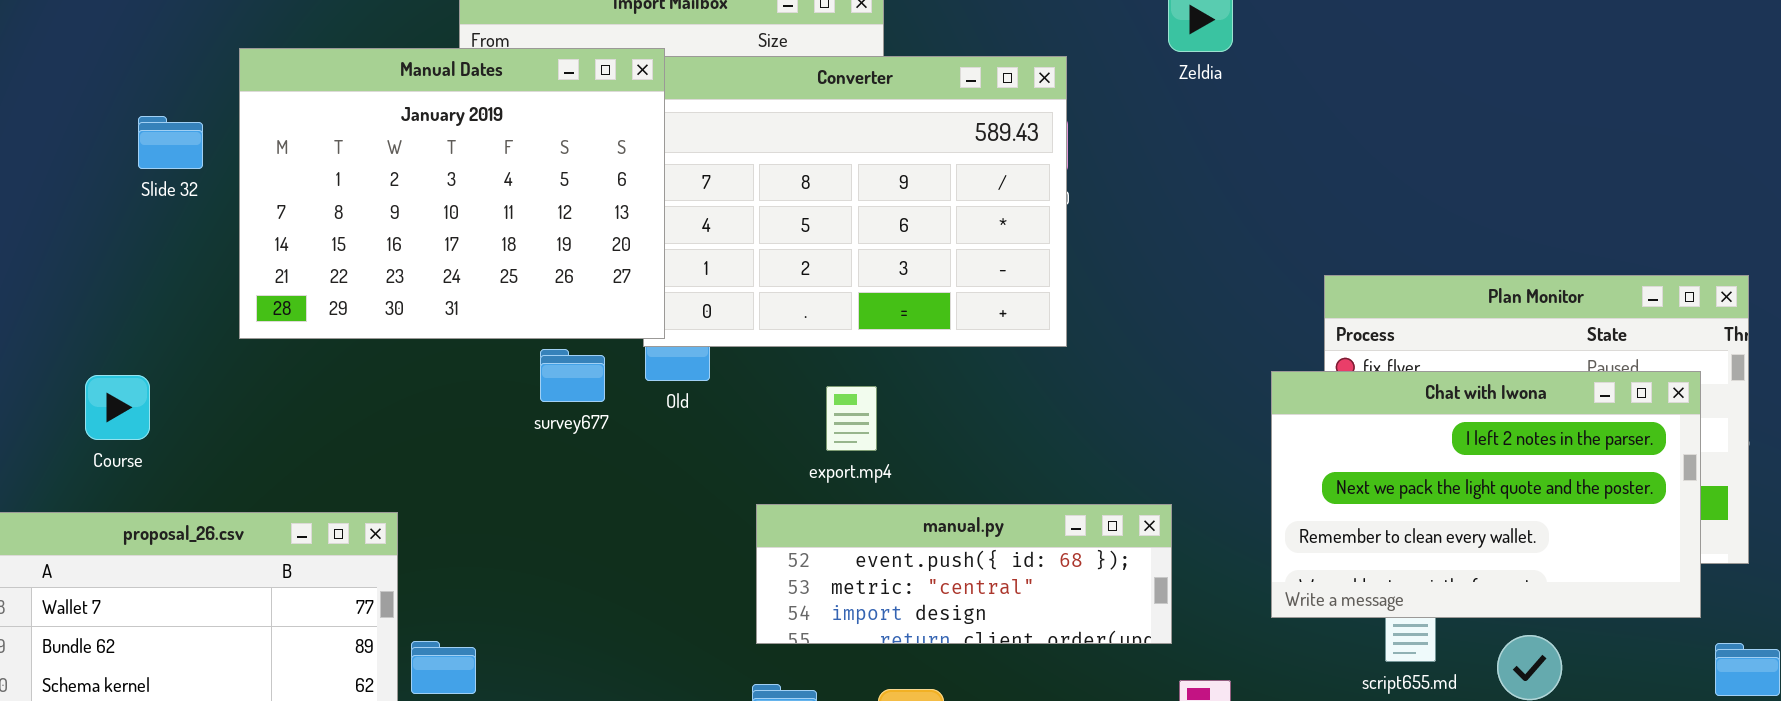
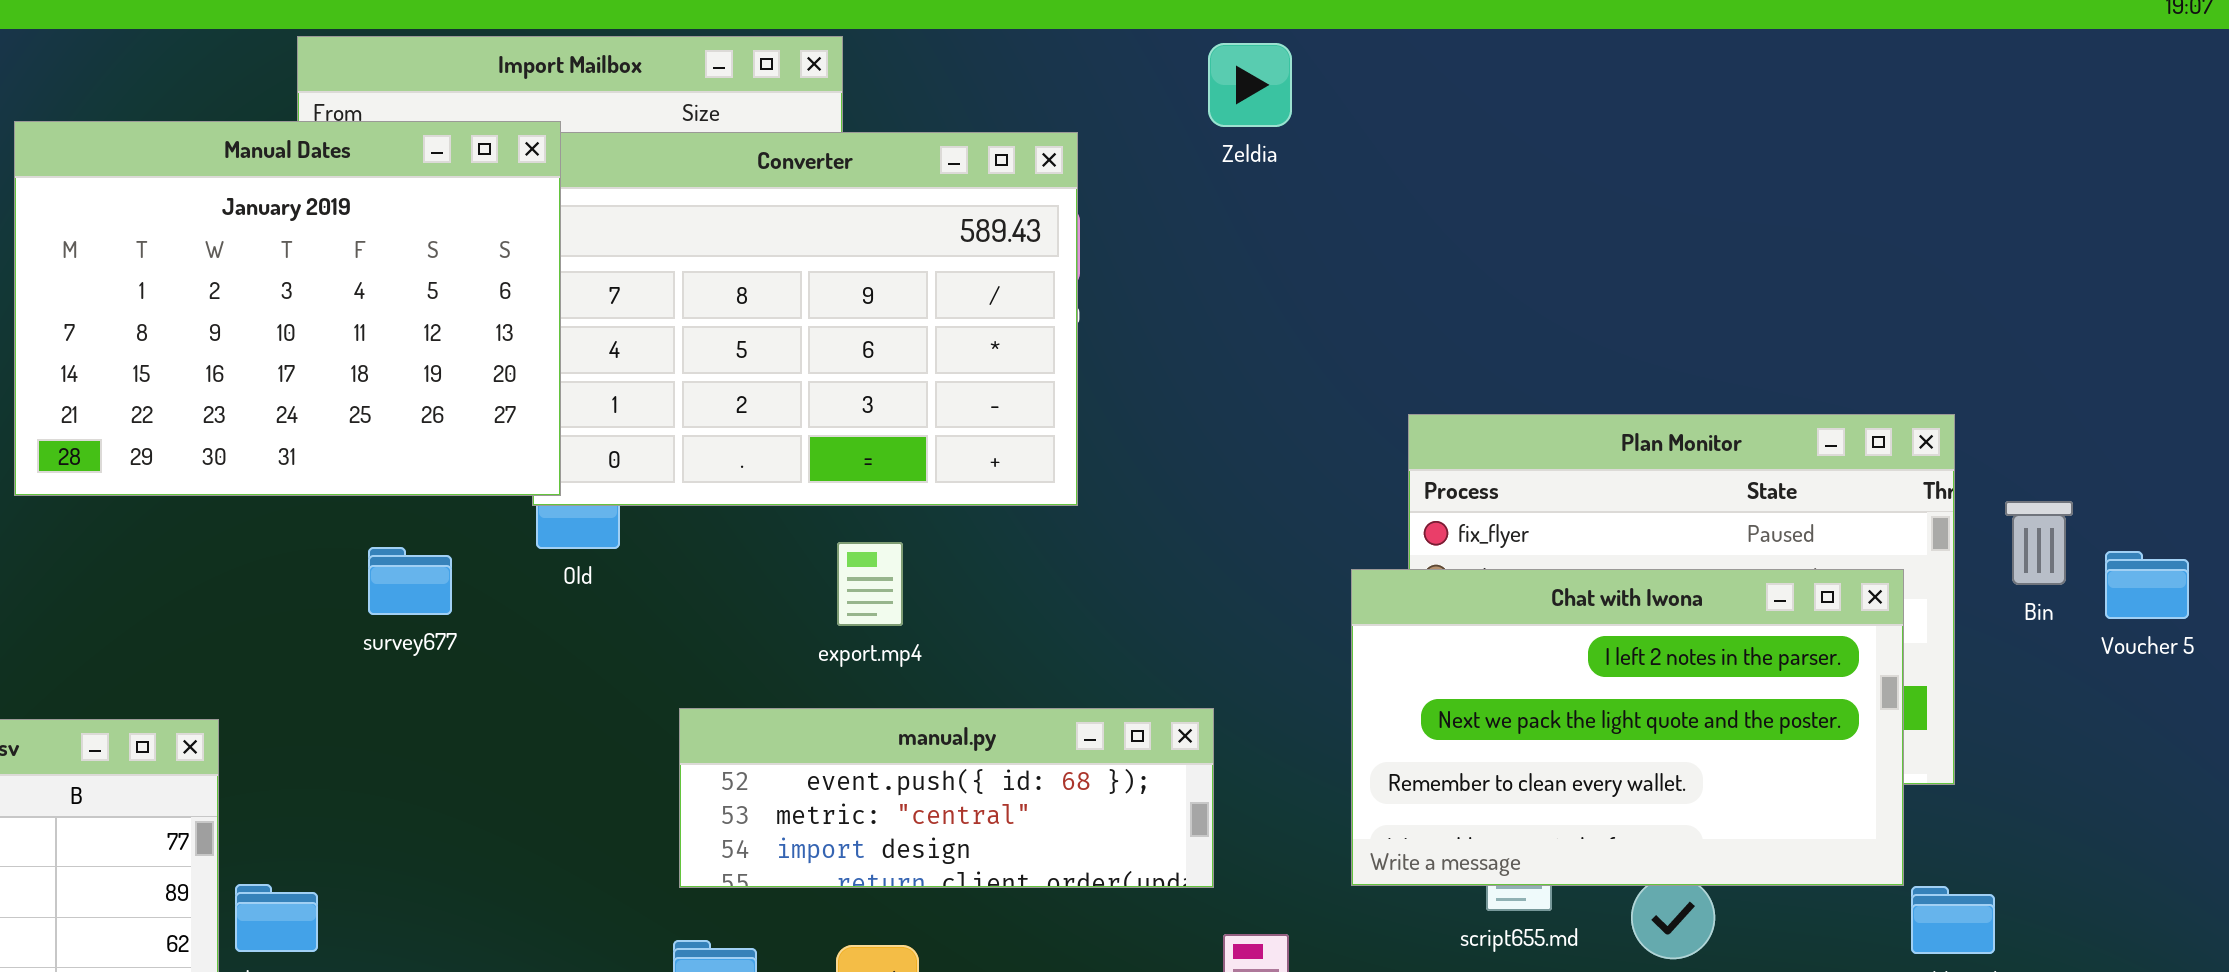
survey677: [540,349,605,402] -> [368,547,452,615], moved
Chat with Iwona: [1271,371,1701,618] -> [1351,569,1904,886], moved
export.mp4: [826,386,877,451] -> [837,542,903,626], moved

